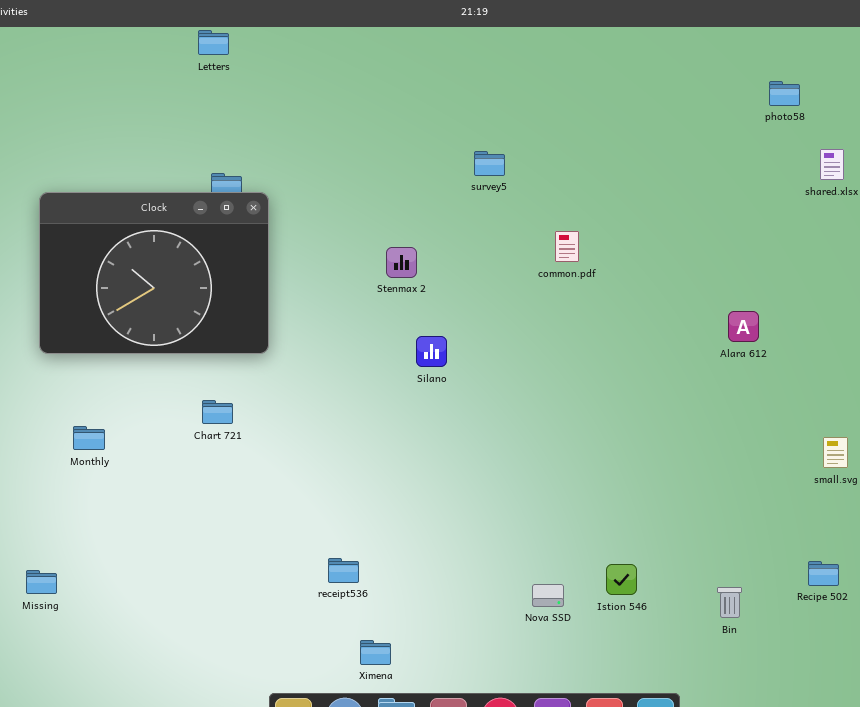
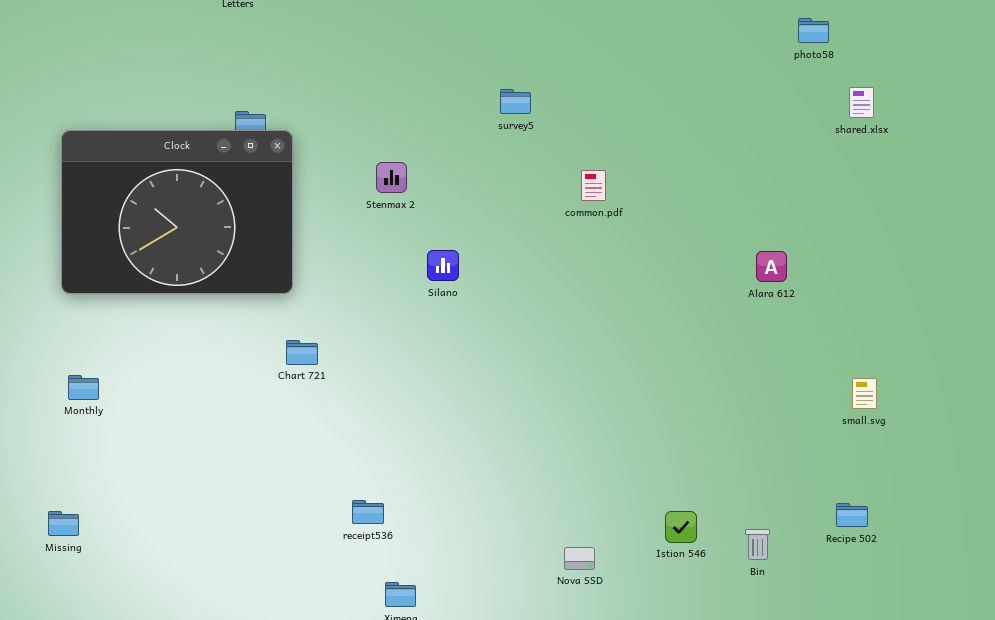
Stenmax 2: [386,247,417,278] -> [376,162,407,193], moved
Silano: [416,336,447,367] -> [427,250,459,281], moved
Chart 721: [202,400,233,424] -> [286,340,318,365], moved
Monthly: [73,426,105,450] -> [68,375,99,400], moved
Istion 546: [606,564,637,595] -> [665,511,697,543], moved
Nova SSD: [532,584,564,607] -> [564,547,595,570], moved

